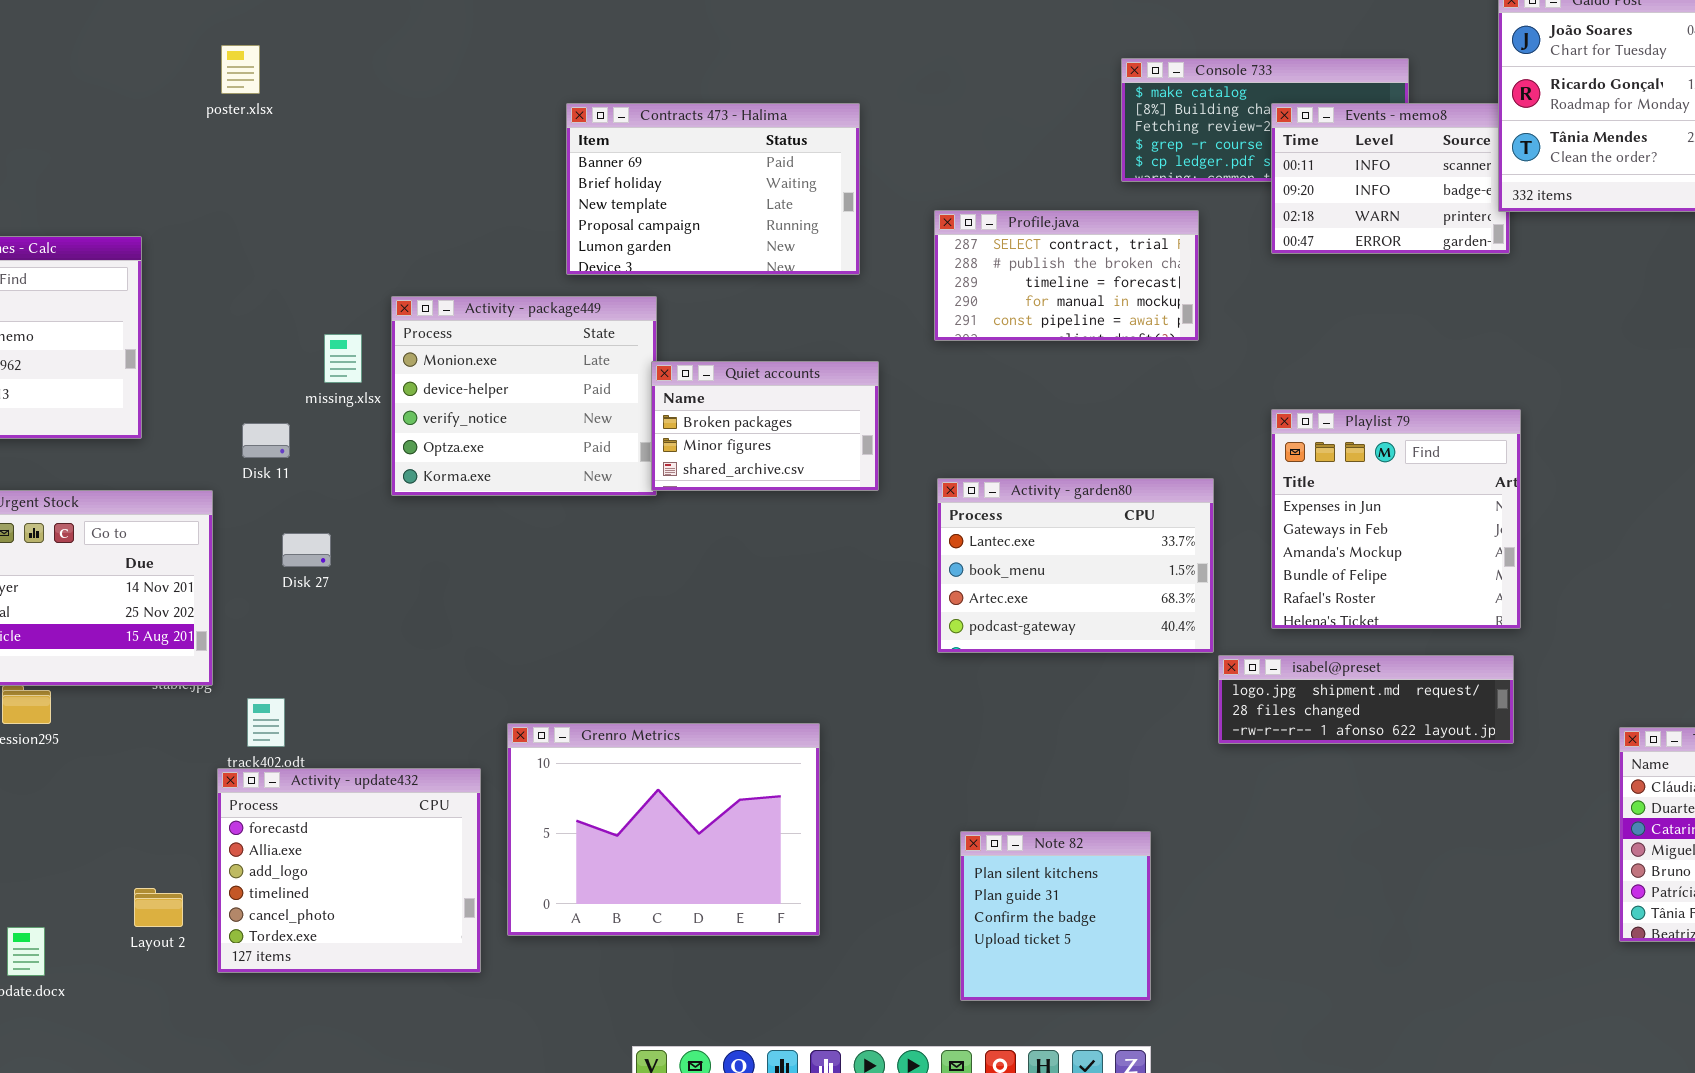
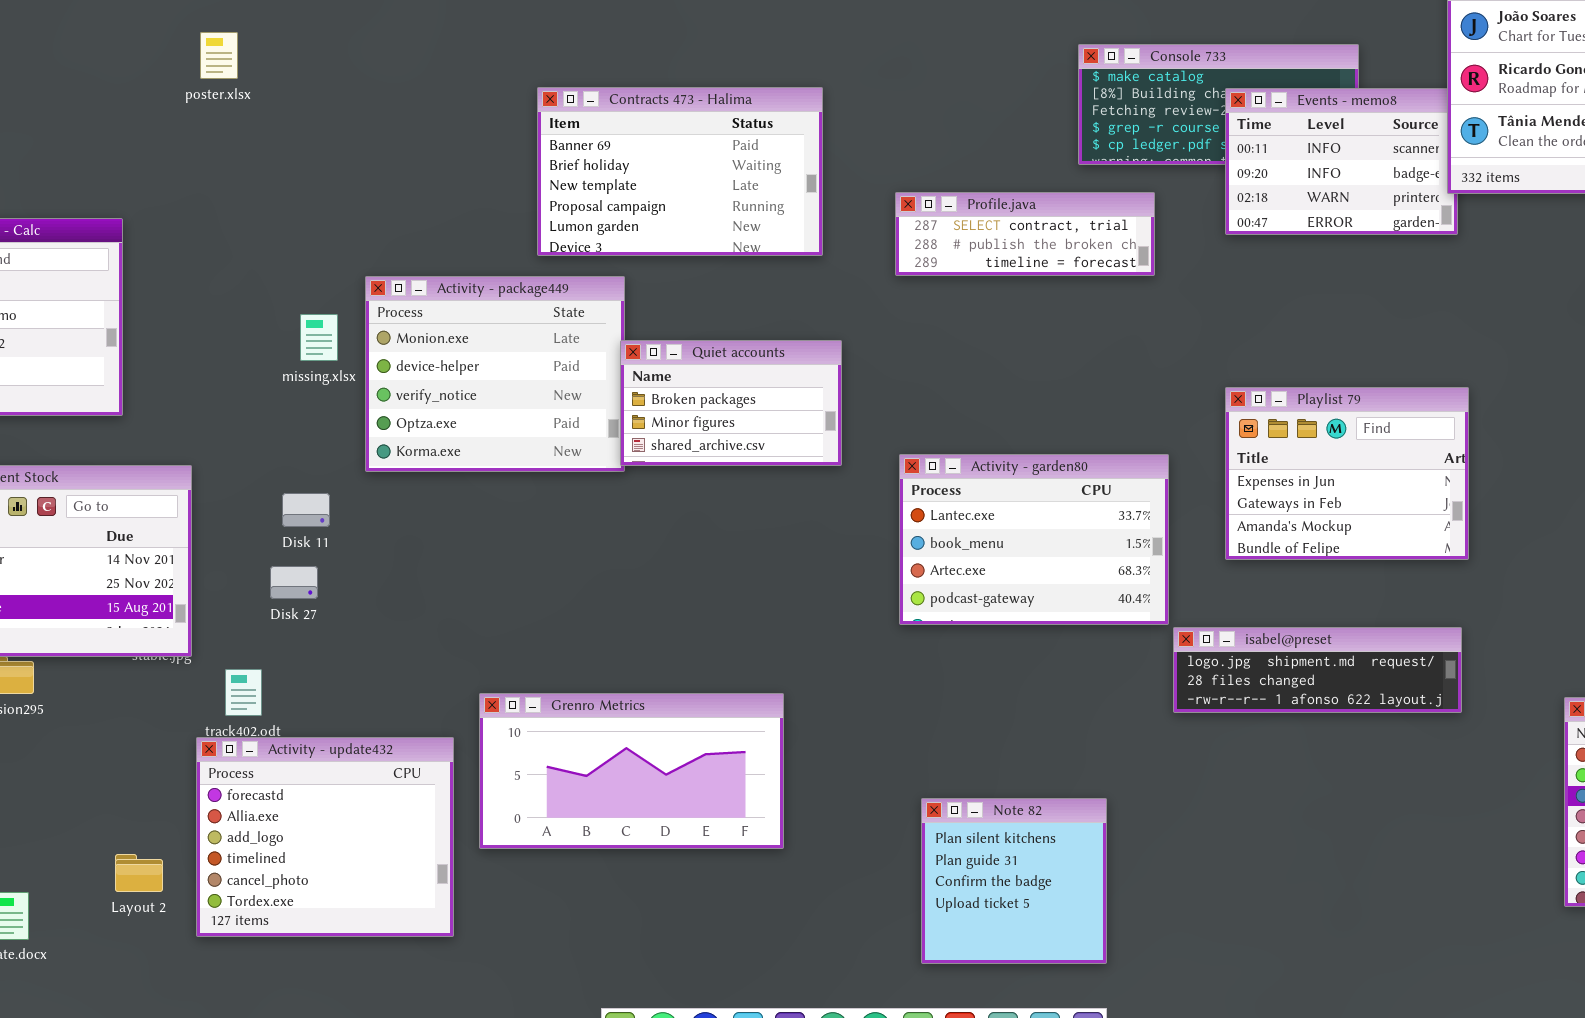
Profile.java: [934,210,1199,341] -> [895,192,1155,276], resized
Playlist 79: [1271,409,1521,629] -> [1225,387,1469,560], resized
Disk 11: [242,423,290,458] -> [282,493,330,527], moved
Disk 27: [282,533,331,567] -> [270,566,318,599], moved
Grenro Metrics: [507,723,820,936] -> [479,693,784,849], resized

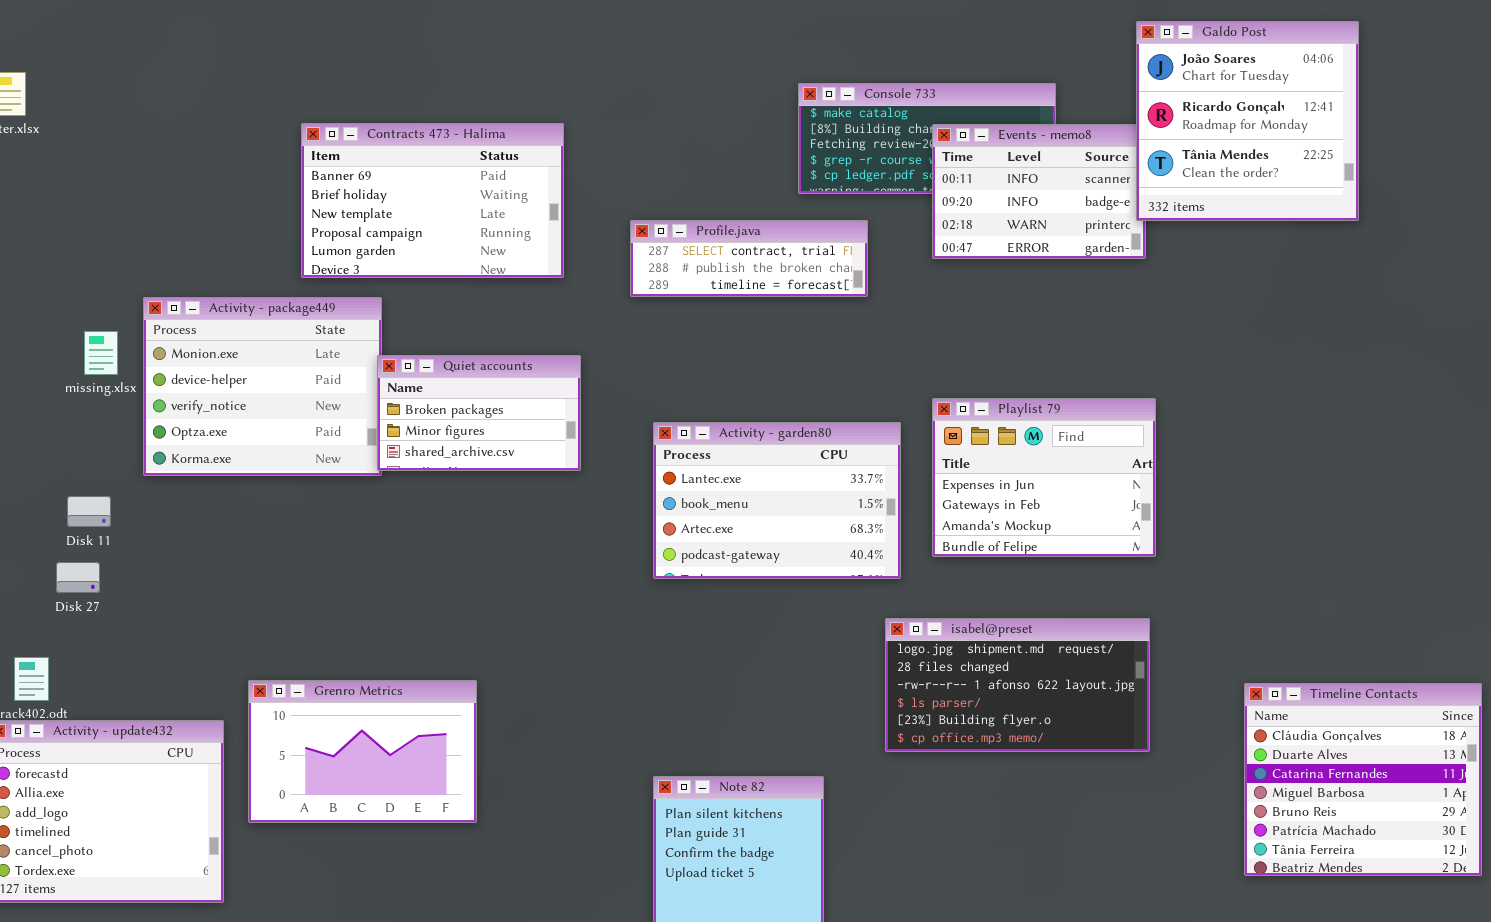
Activity - garden80: [899,454,1169,625] -> [653,422,901,579], moved
isabel@preset: [1173,627,1462,713] -> [885,618,1150,752], resized
Grenro Metrics: [479,693,784,849] -> [248,680,477,823], resized

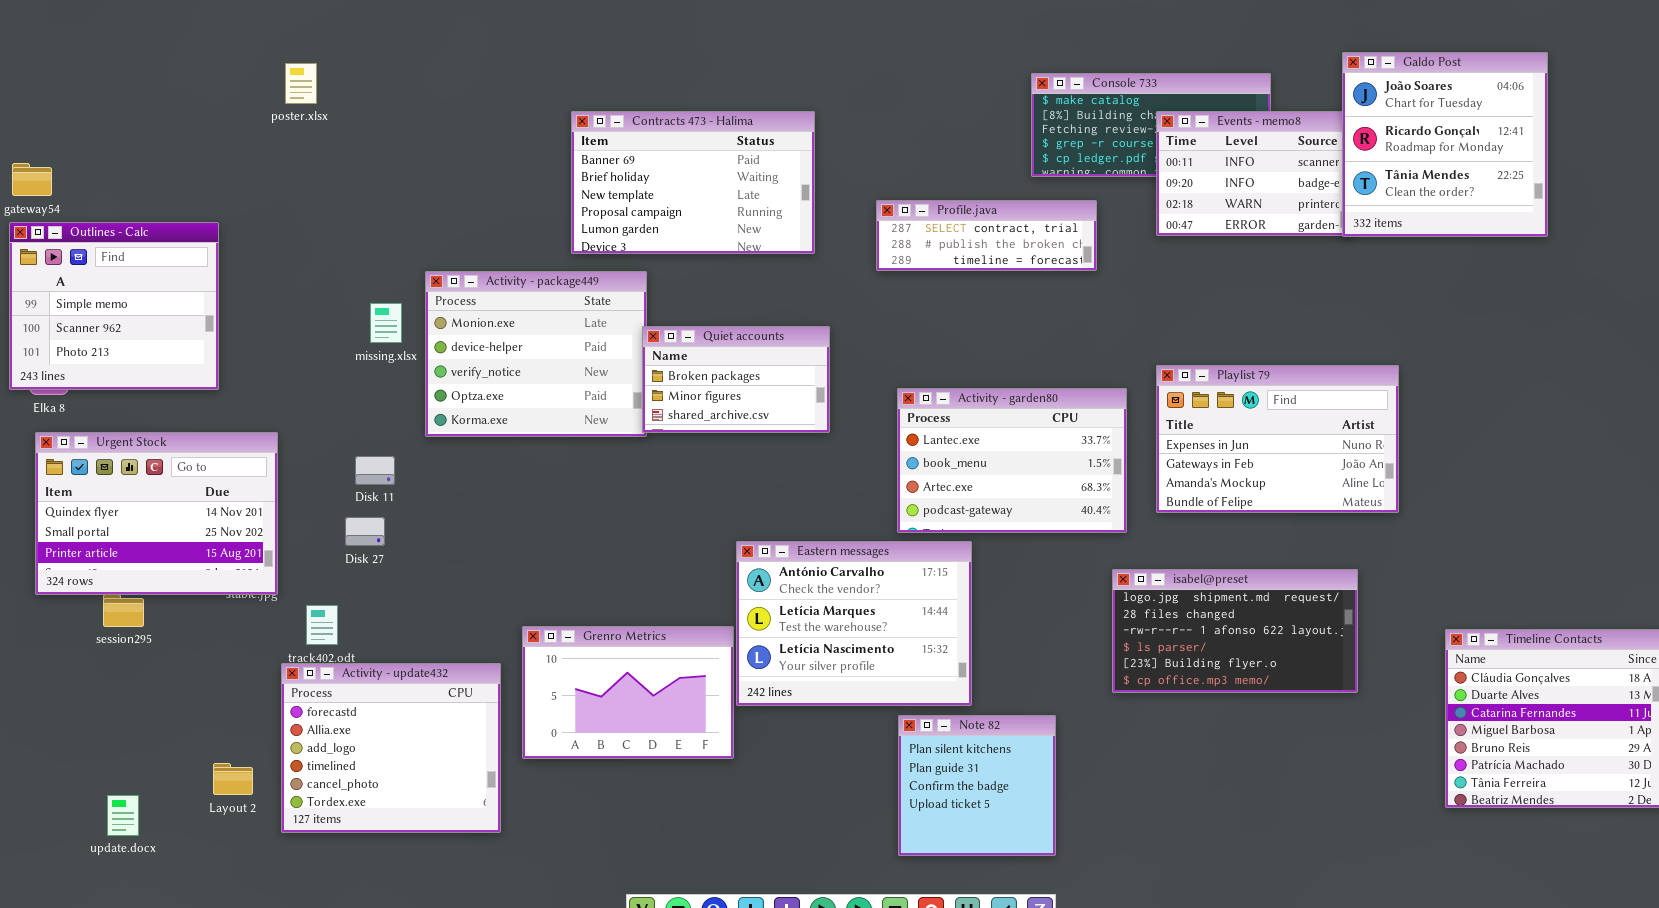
Galdo Post: [1136,21,1359,221] -> [1342,52,1548,237], moved
Playlist 79: [932,398,1156,557] -> [1156,365,1399,513], resized
Eastern messages: none -> [736,541,972,706], opened

